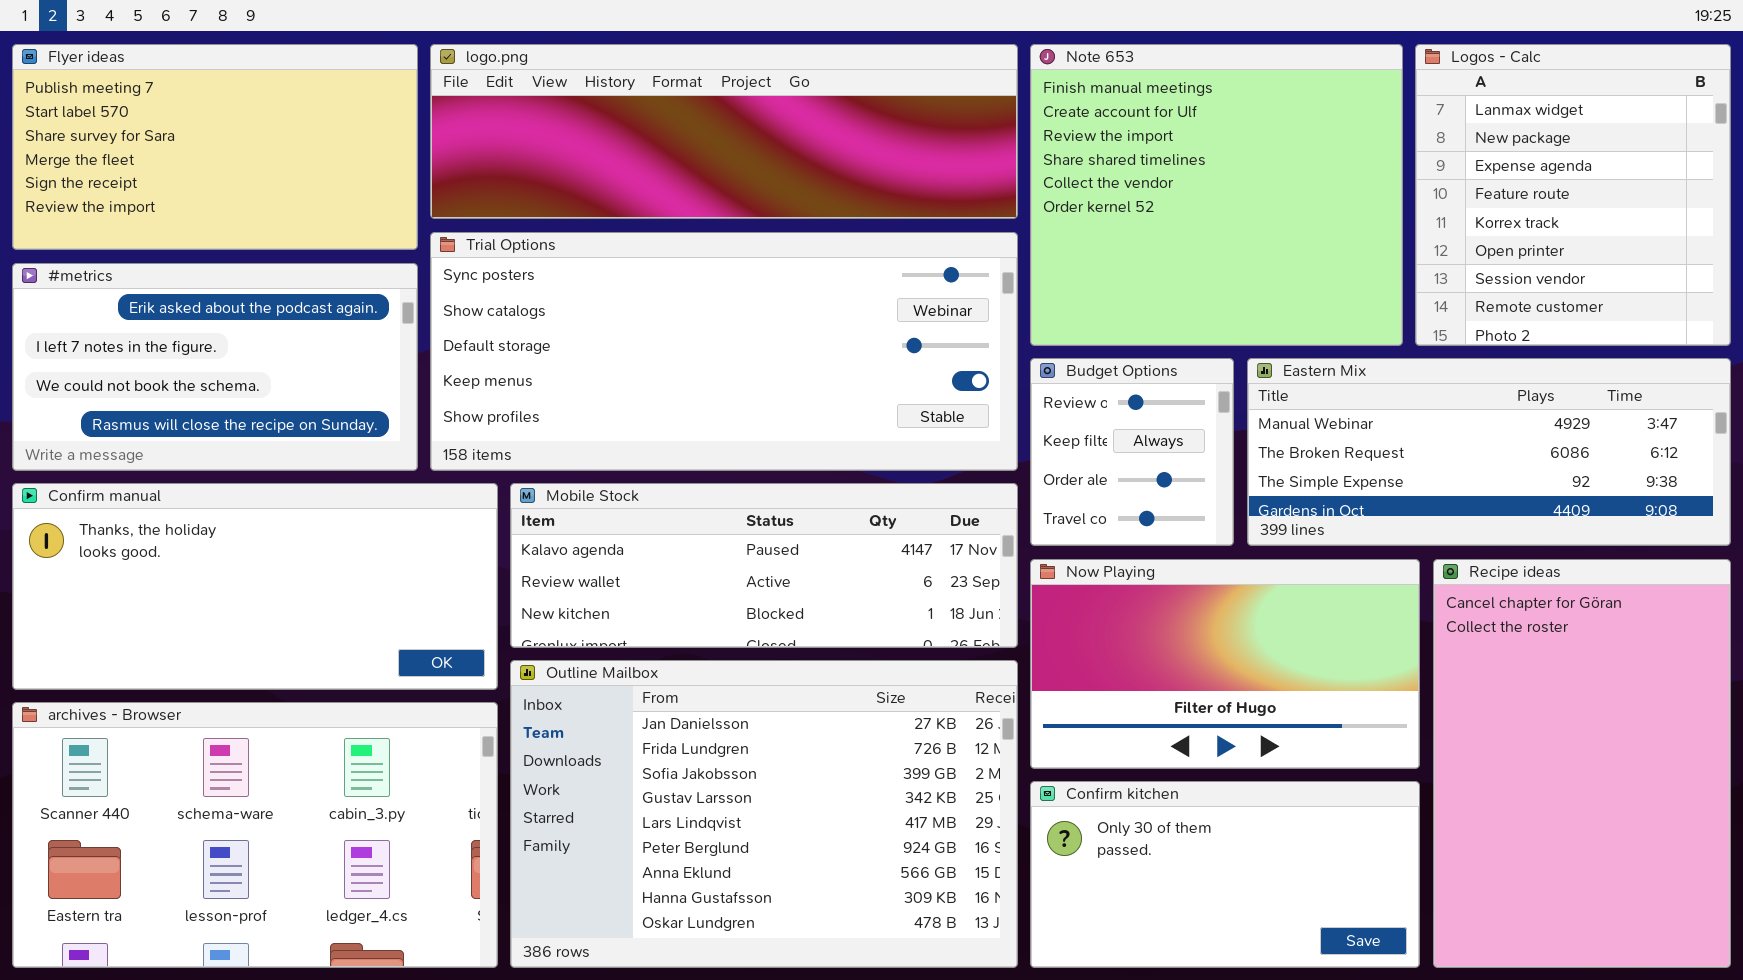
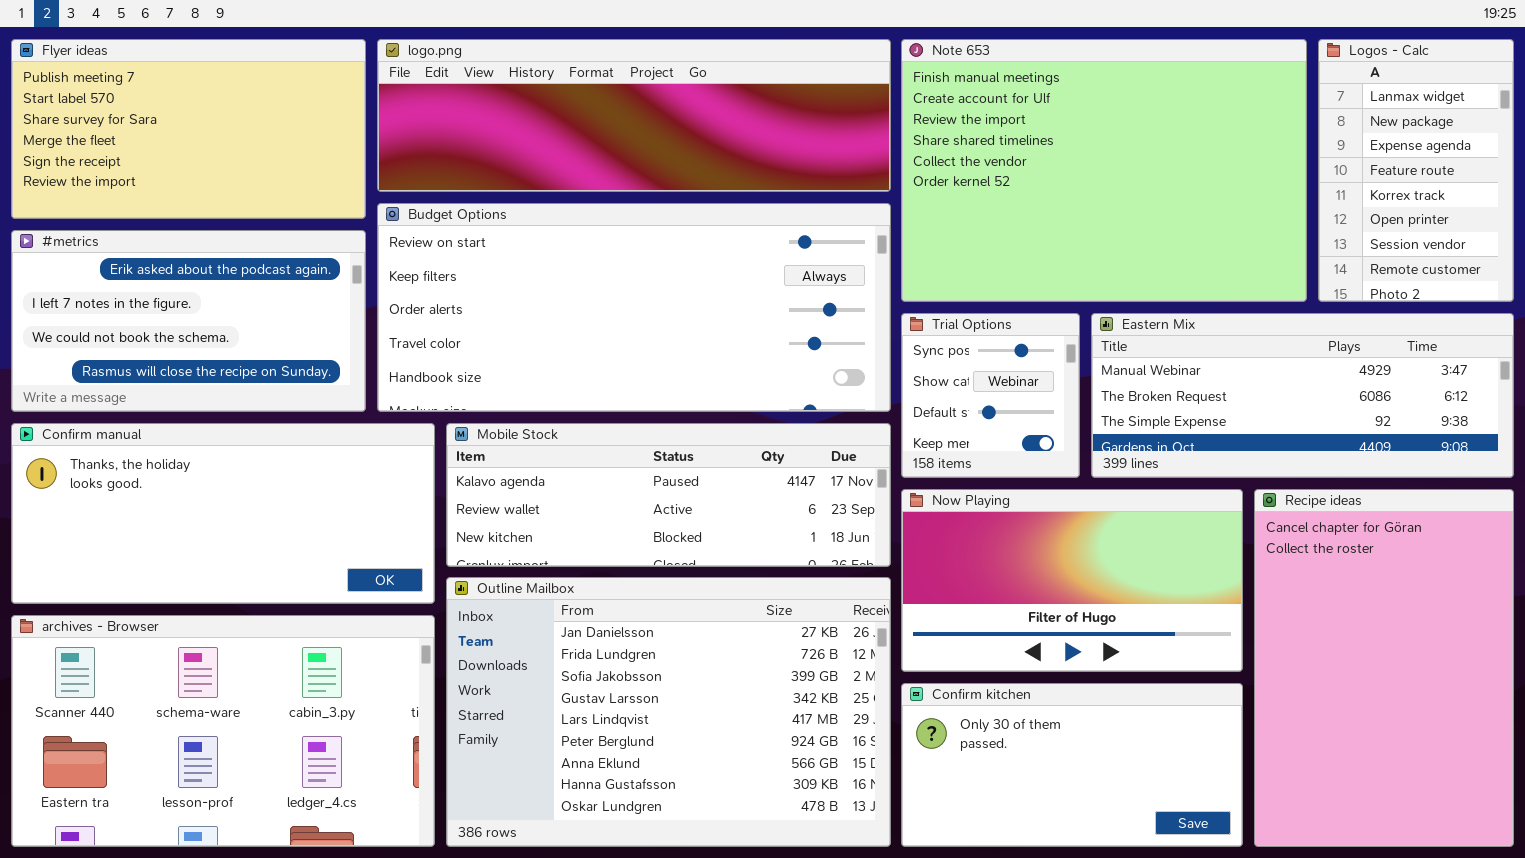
Note 653: [1030,44,1403,346] -> [901,39,1307,302], resized
Logos - Calc: [1415,44,1731,346] -> [1318,39,1514,302], resized
Trial Options: [430,232,1018,471] -> [901,313,1080,478], moved, resized
Budget Options: [1030,358,1234,546] -> [377,203,891,412], moved, resized

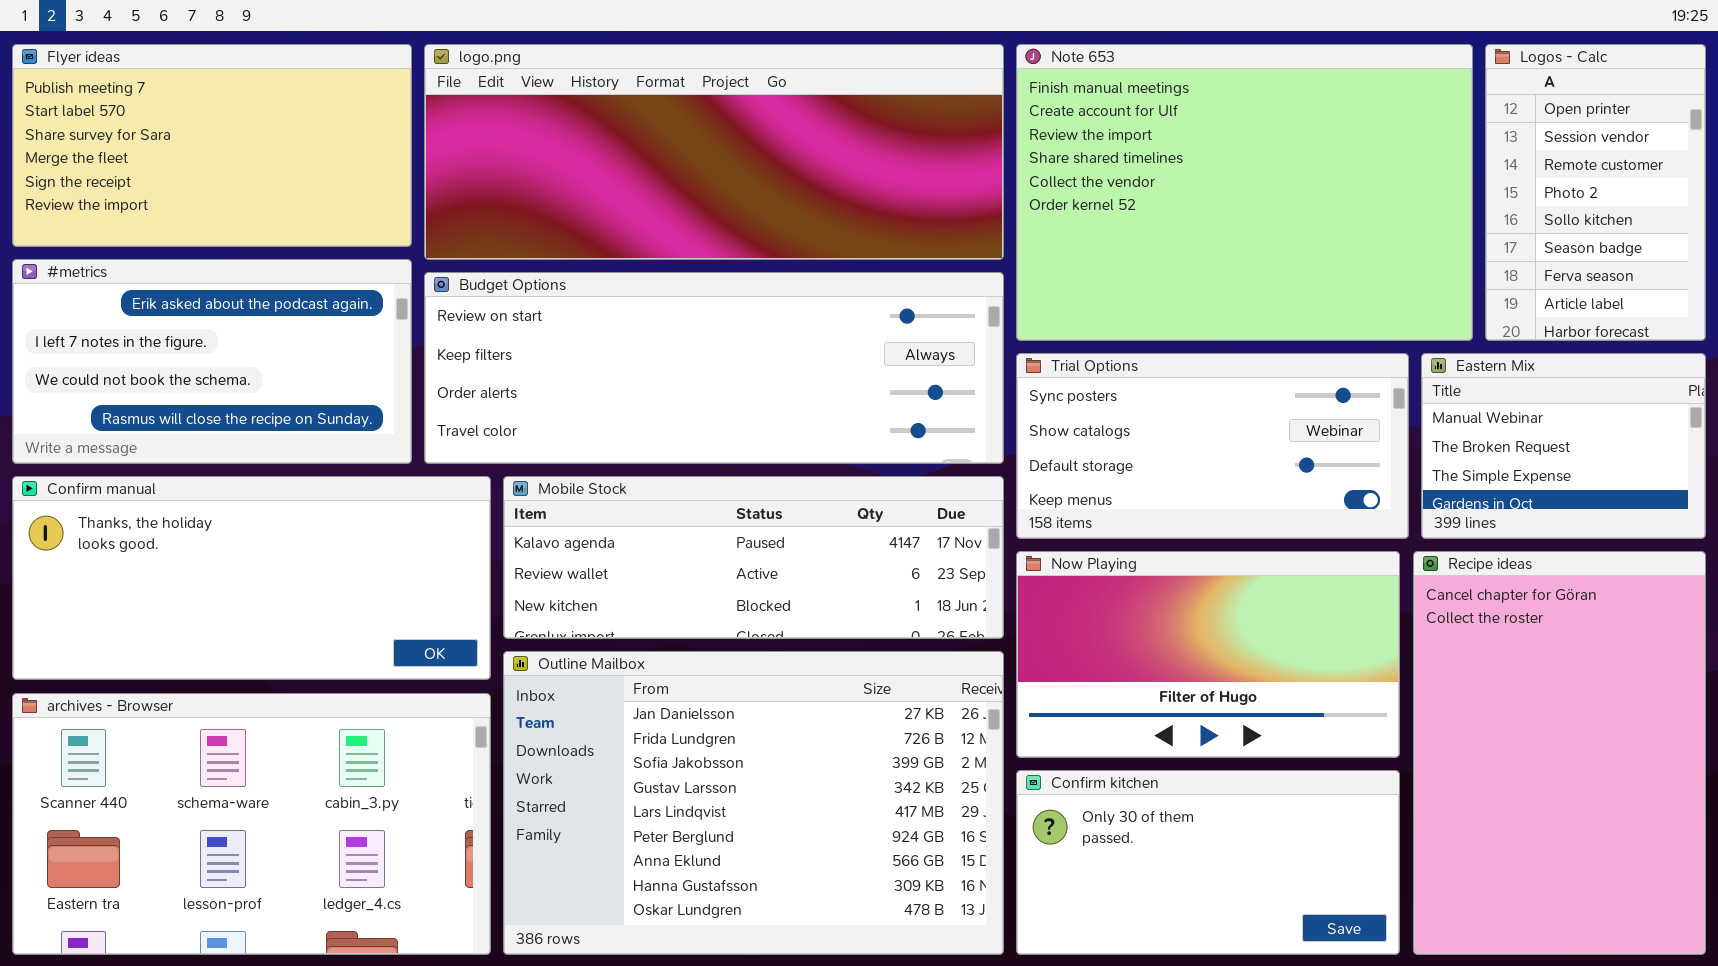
logo.png: [377,39,891,192] -> [424,44,1004,260], resized
Logos - Calc: [1318,39,1514,302] -> [1485,44,1706,341], scrolled down 5 rows
Budget Options: [377,203,891,412] -> [424,272,1004,464], resized
Trial Options: [901,313,1080,478] -> [1016,353,1409,539], resized
Eastern Mix: [1091,313,1514,478] -> [1421,353,1706,539], resized

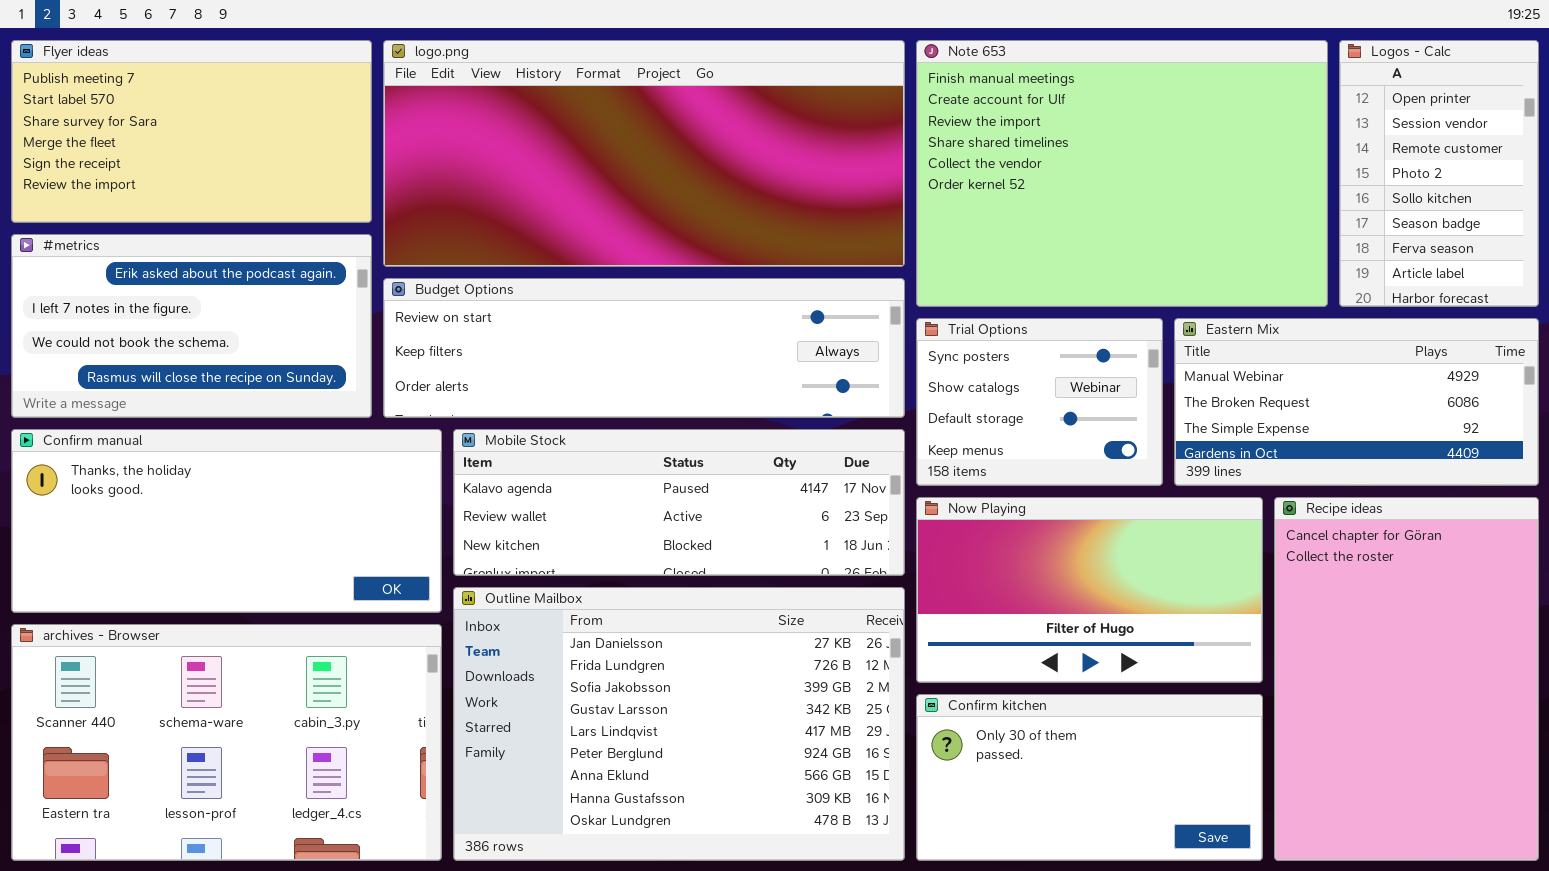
logo.png: [424,44,1004,260] -> [383,40,905,267], resized
Budget Options: [424,272,1004,464] -> [383,278,905,418], resized
Trial Options: [1016,353,1409,539] -> [916,318,1163,486], resized
Eastern Mix: [1421,353,1706,539] -> [1174,318,1539,486], resized

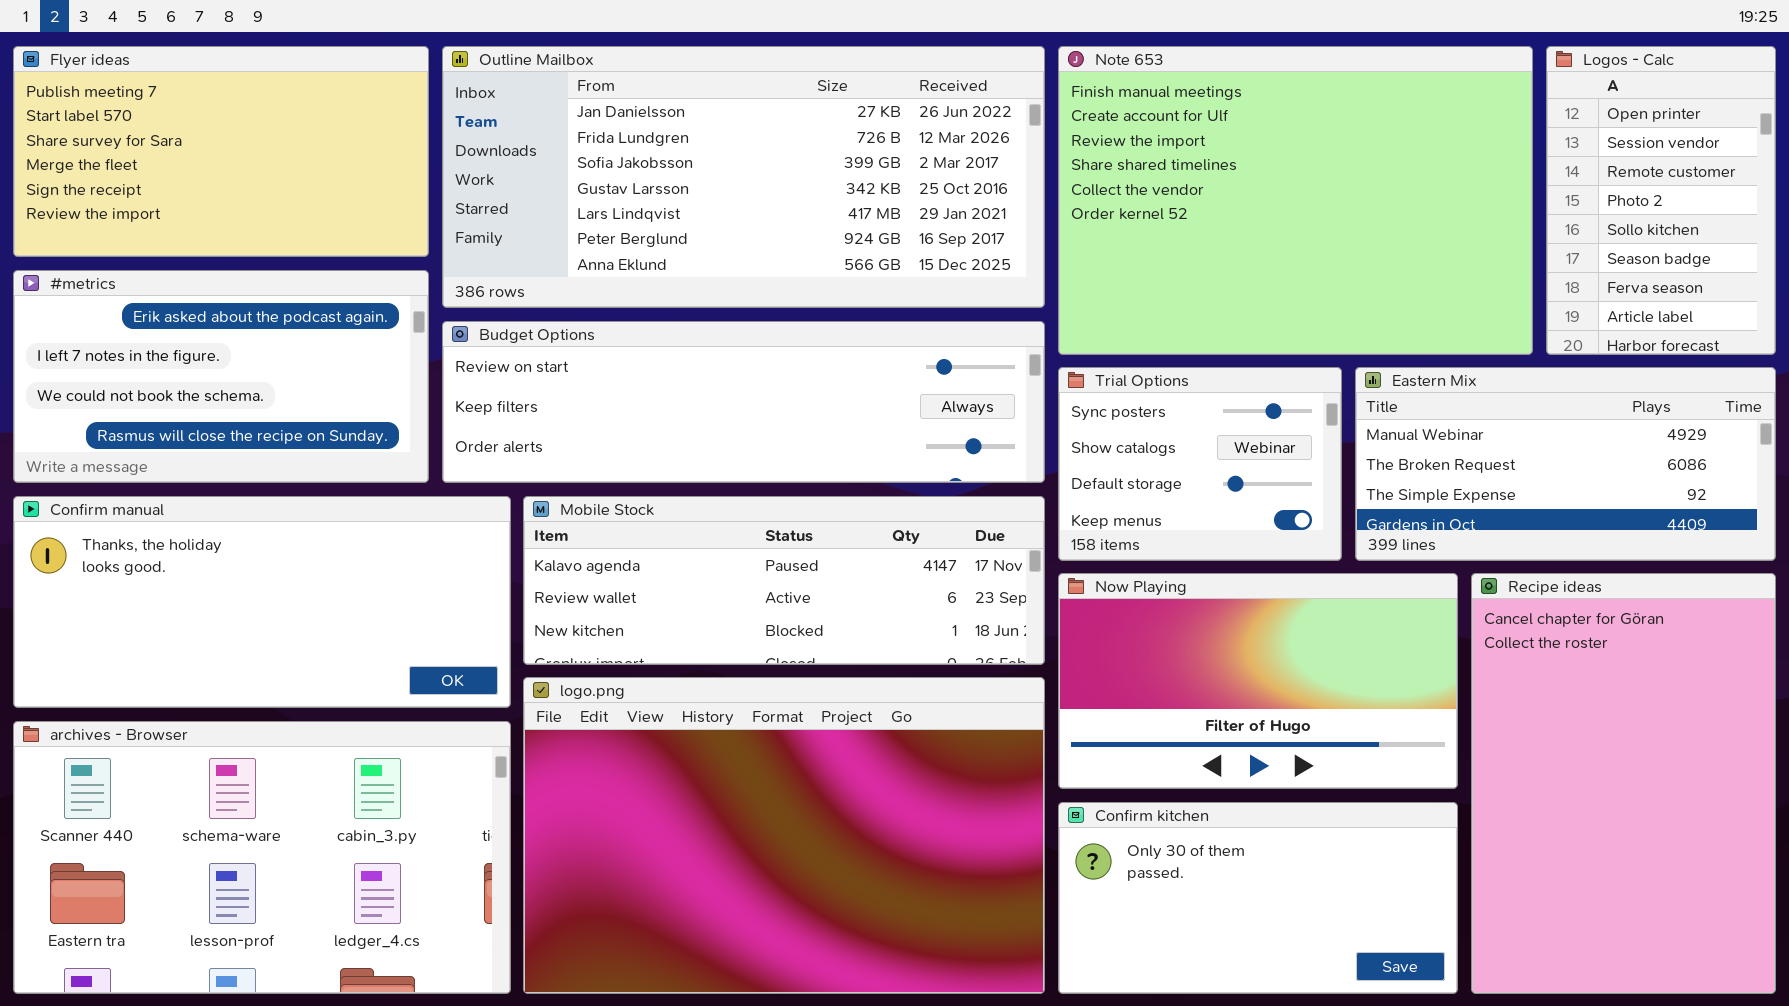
logo.png: [383,40,905,267] -> [523,677,1045,994], moved, resized
Outline Mailbox: [453,587,905,861] -> [442,46,1045,308], moved, resized

